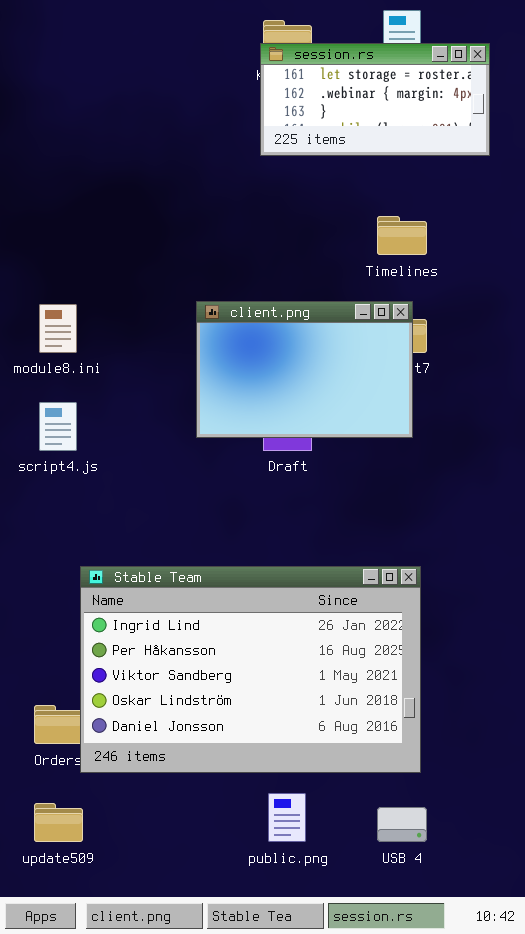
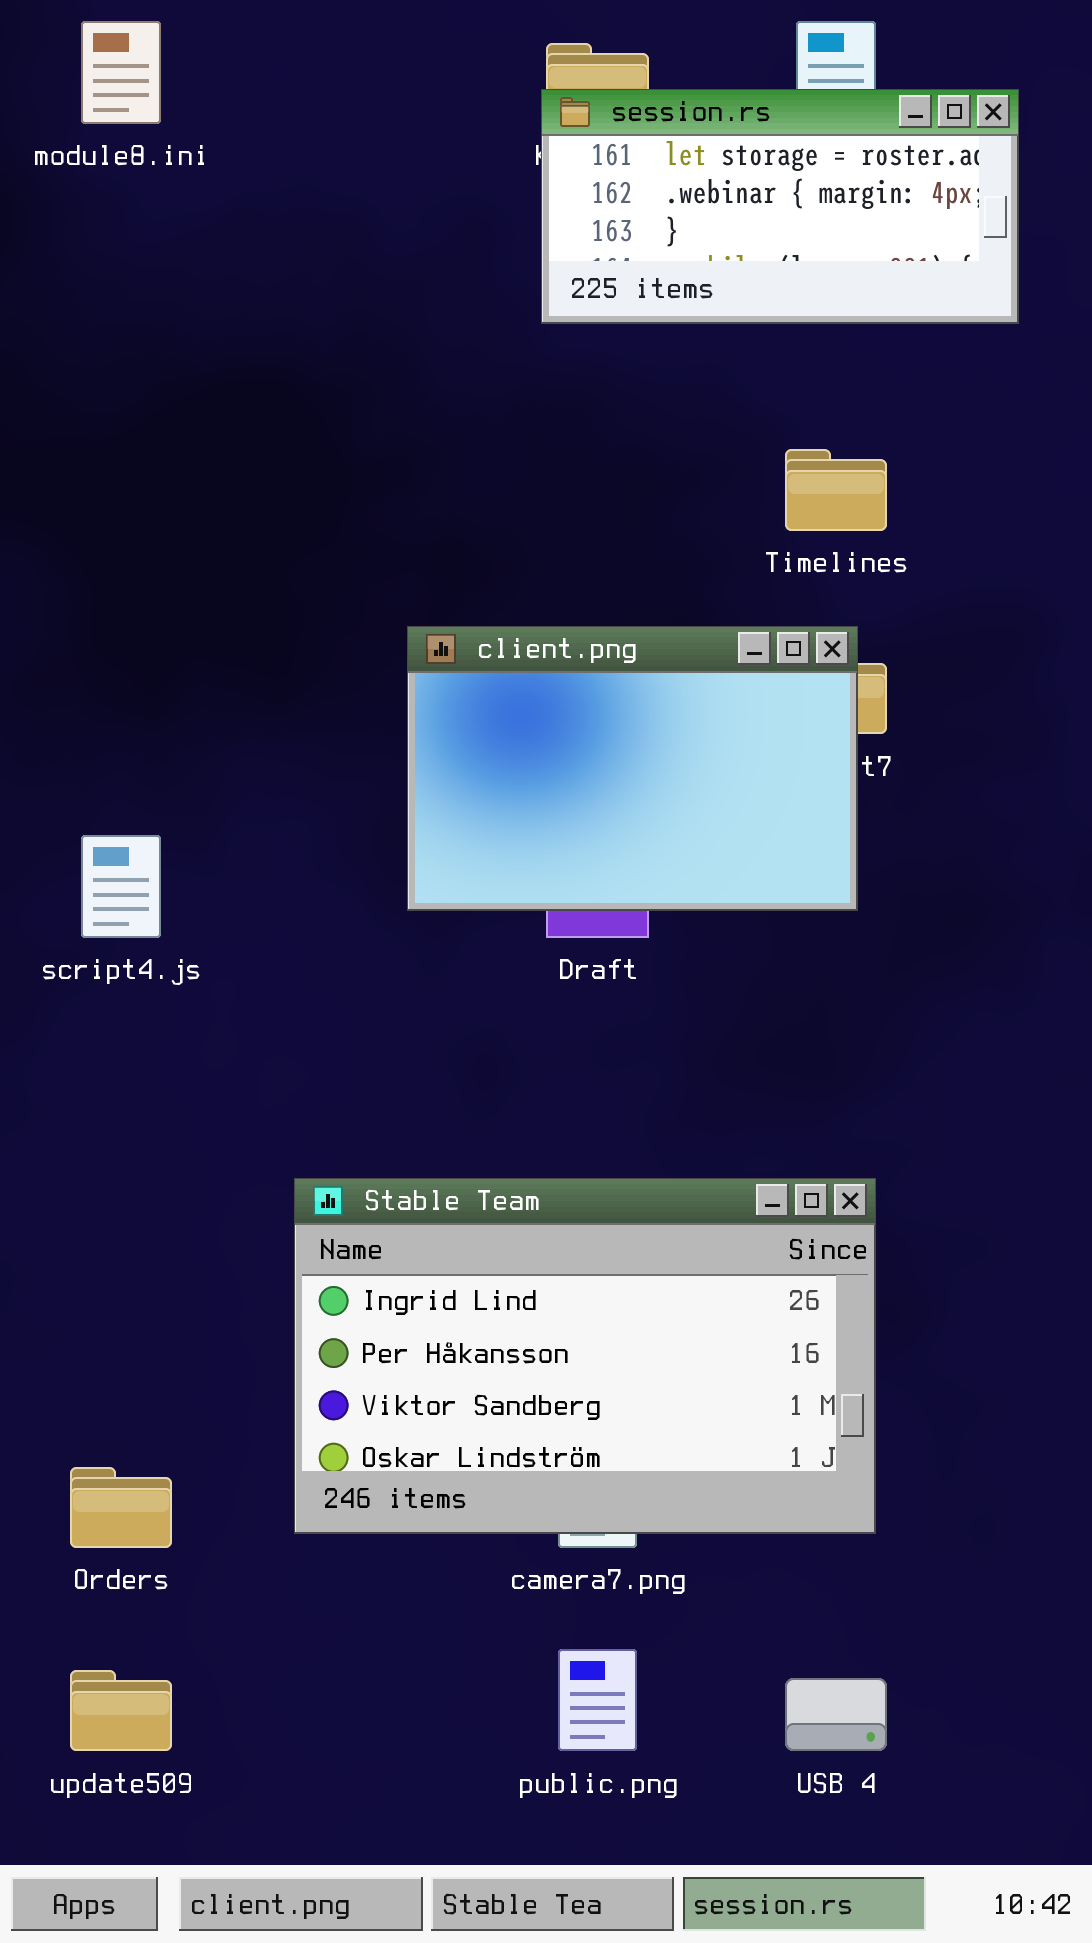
module8.ini: [39,304,77,353] -> [81,21,161,124], moved
Stable Team: [80,566,421,773] -> [294,1178,876,1534], resized

